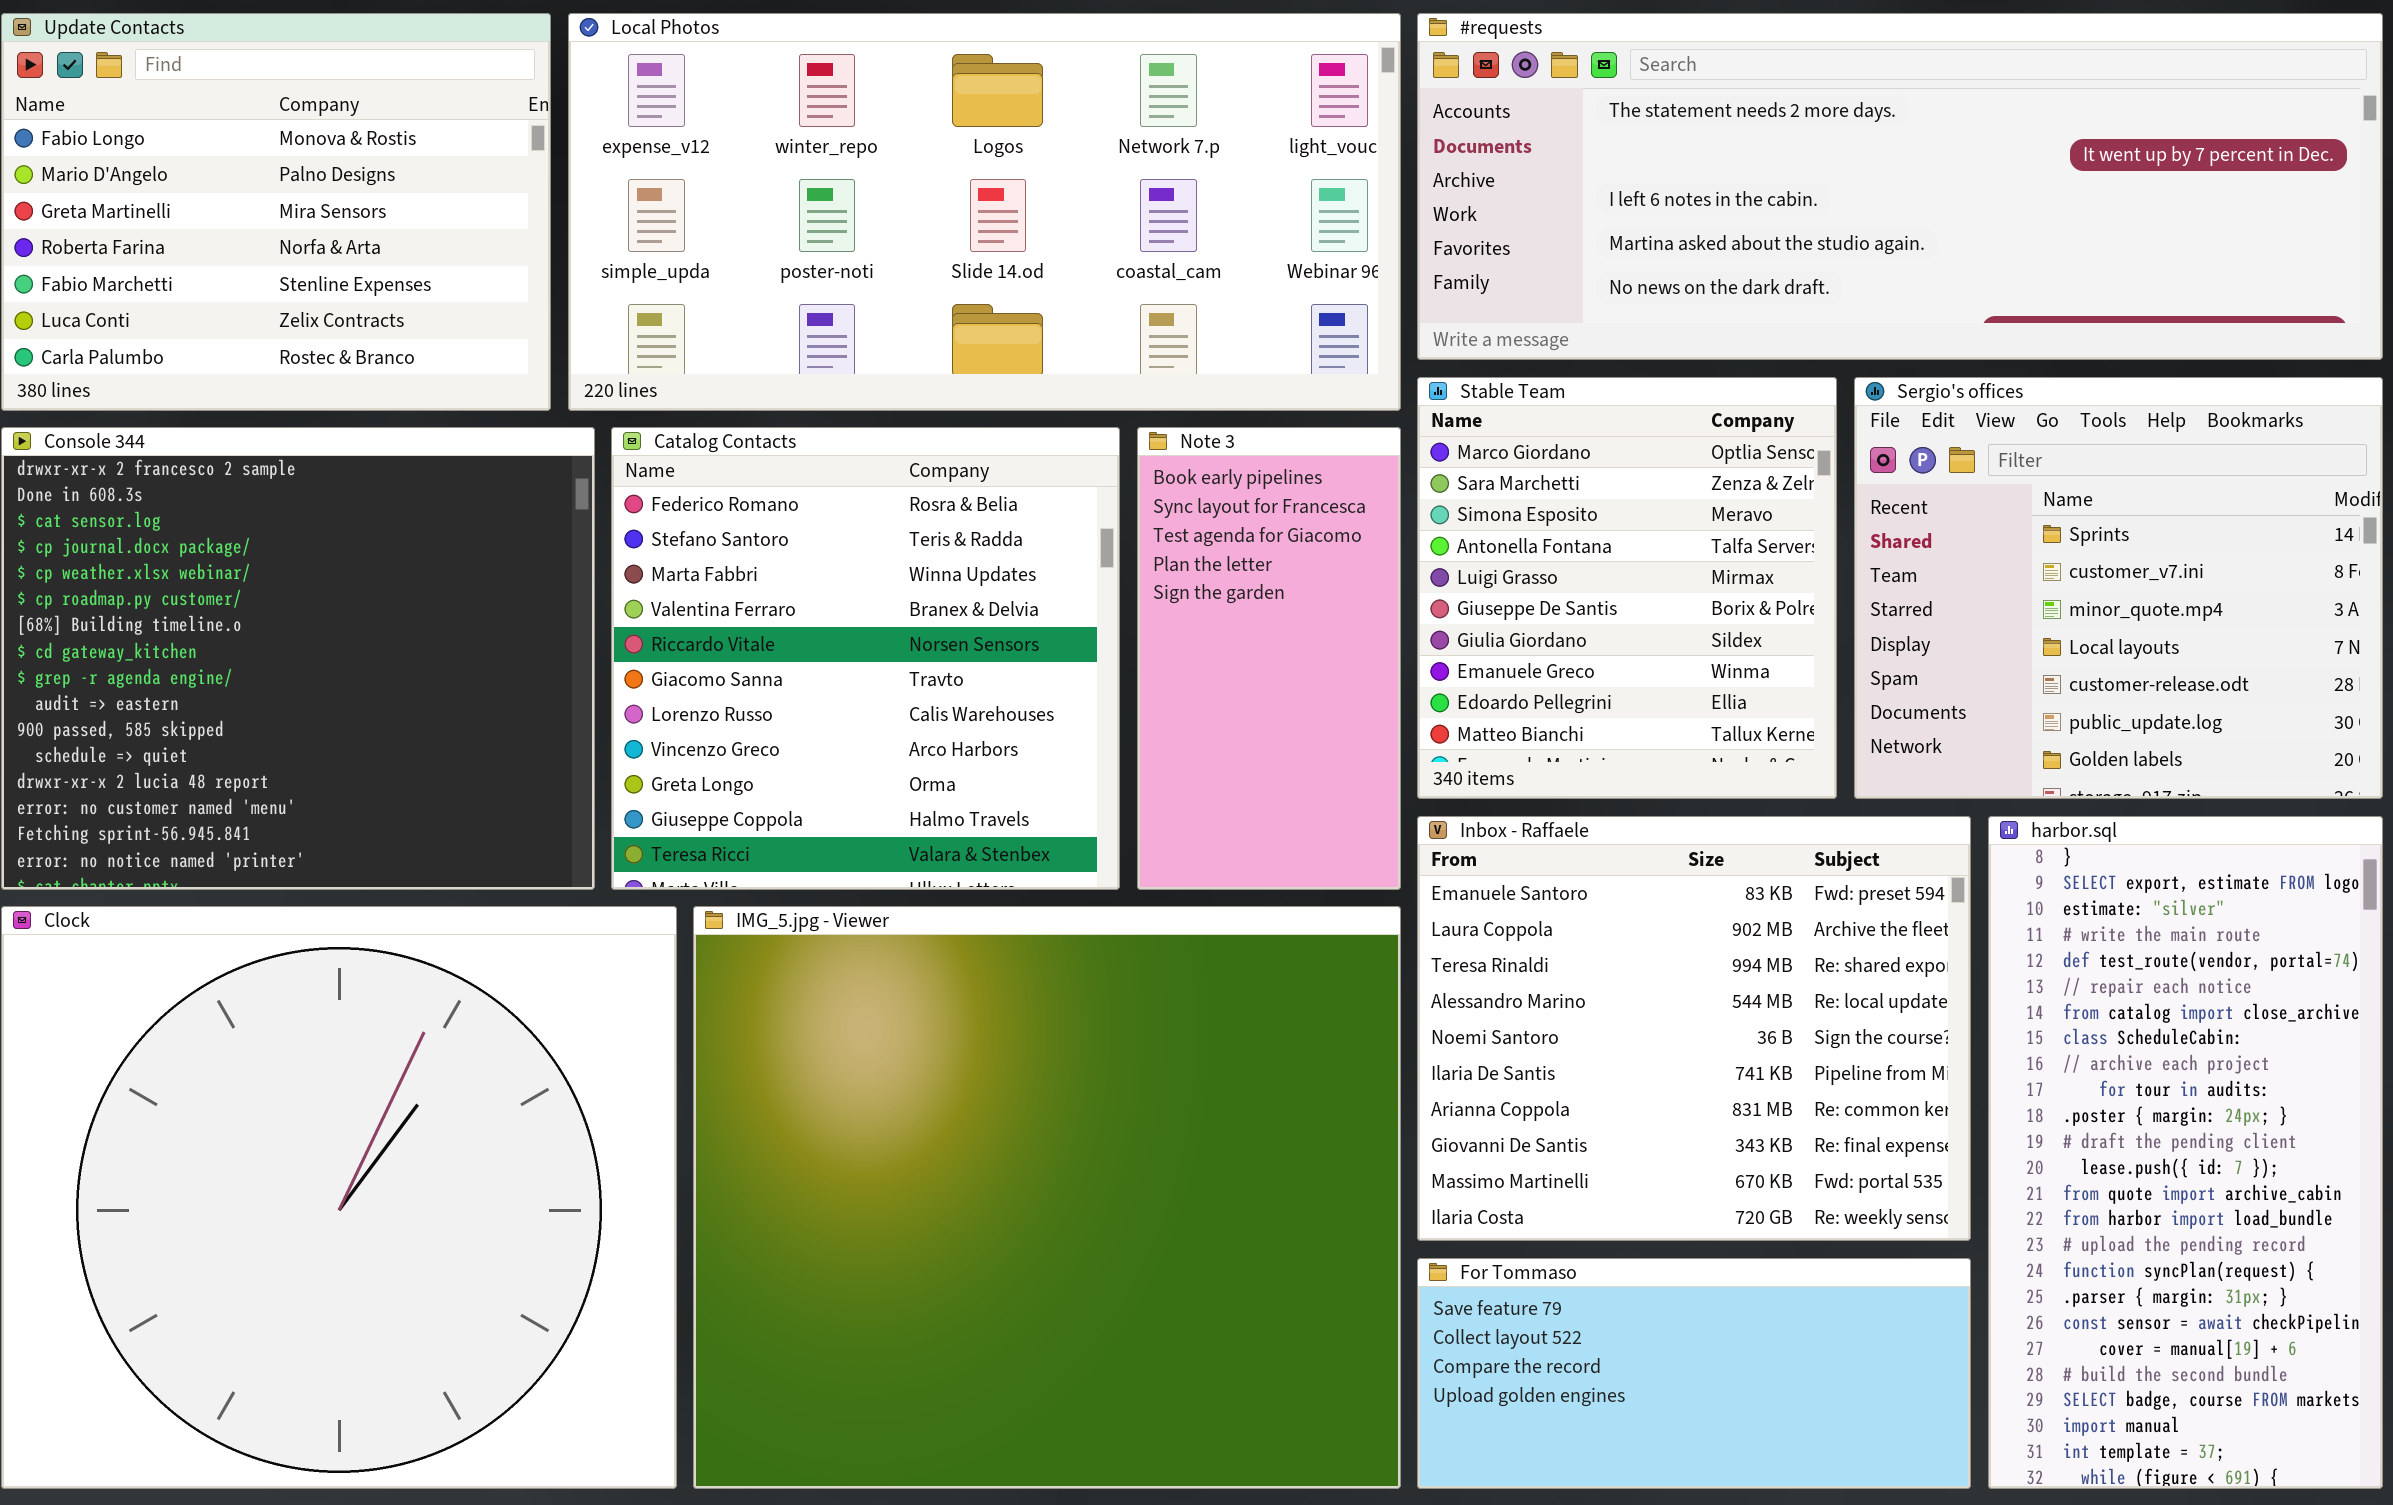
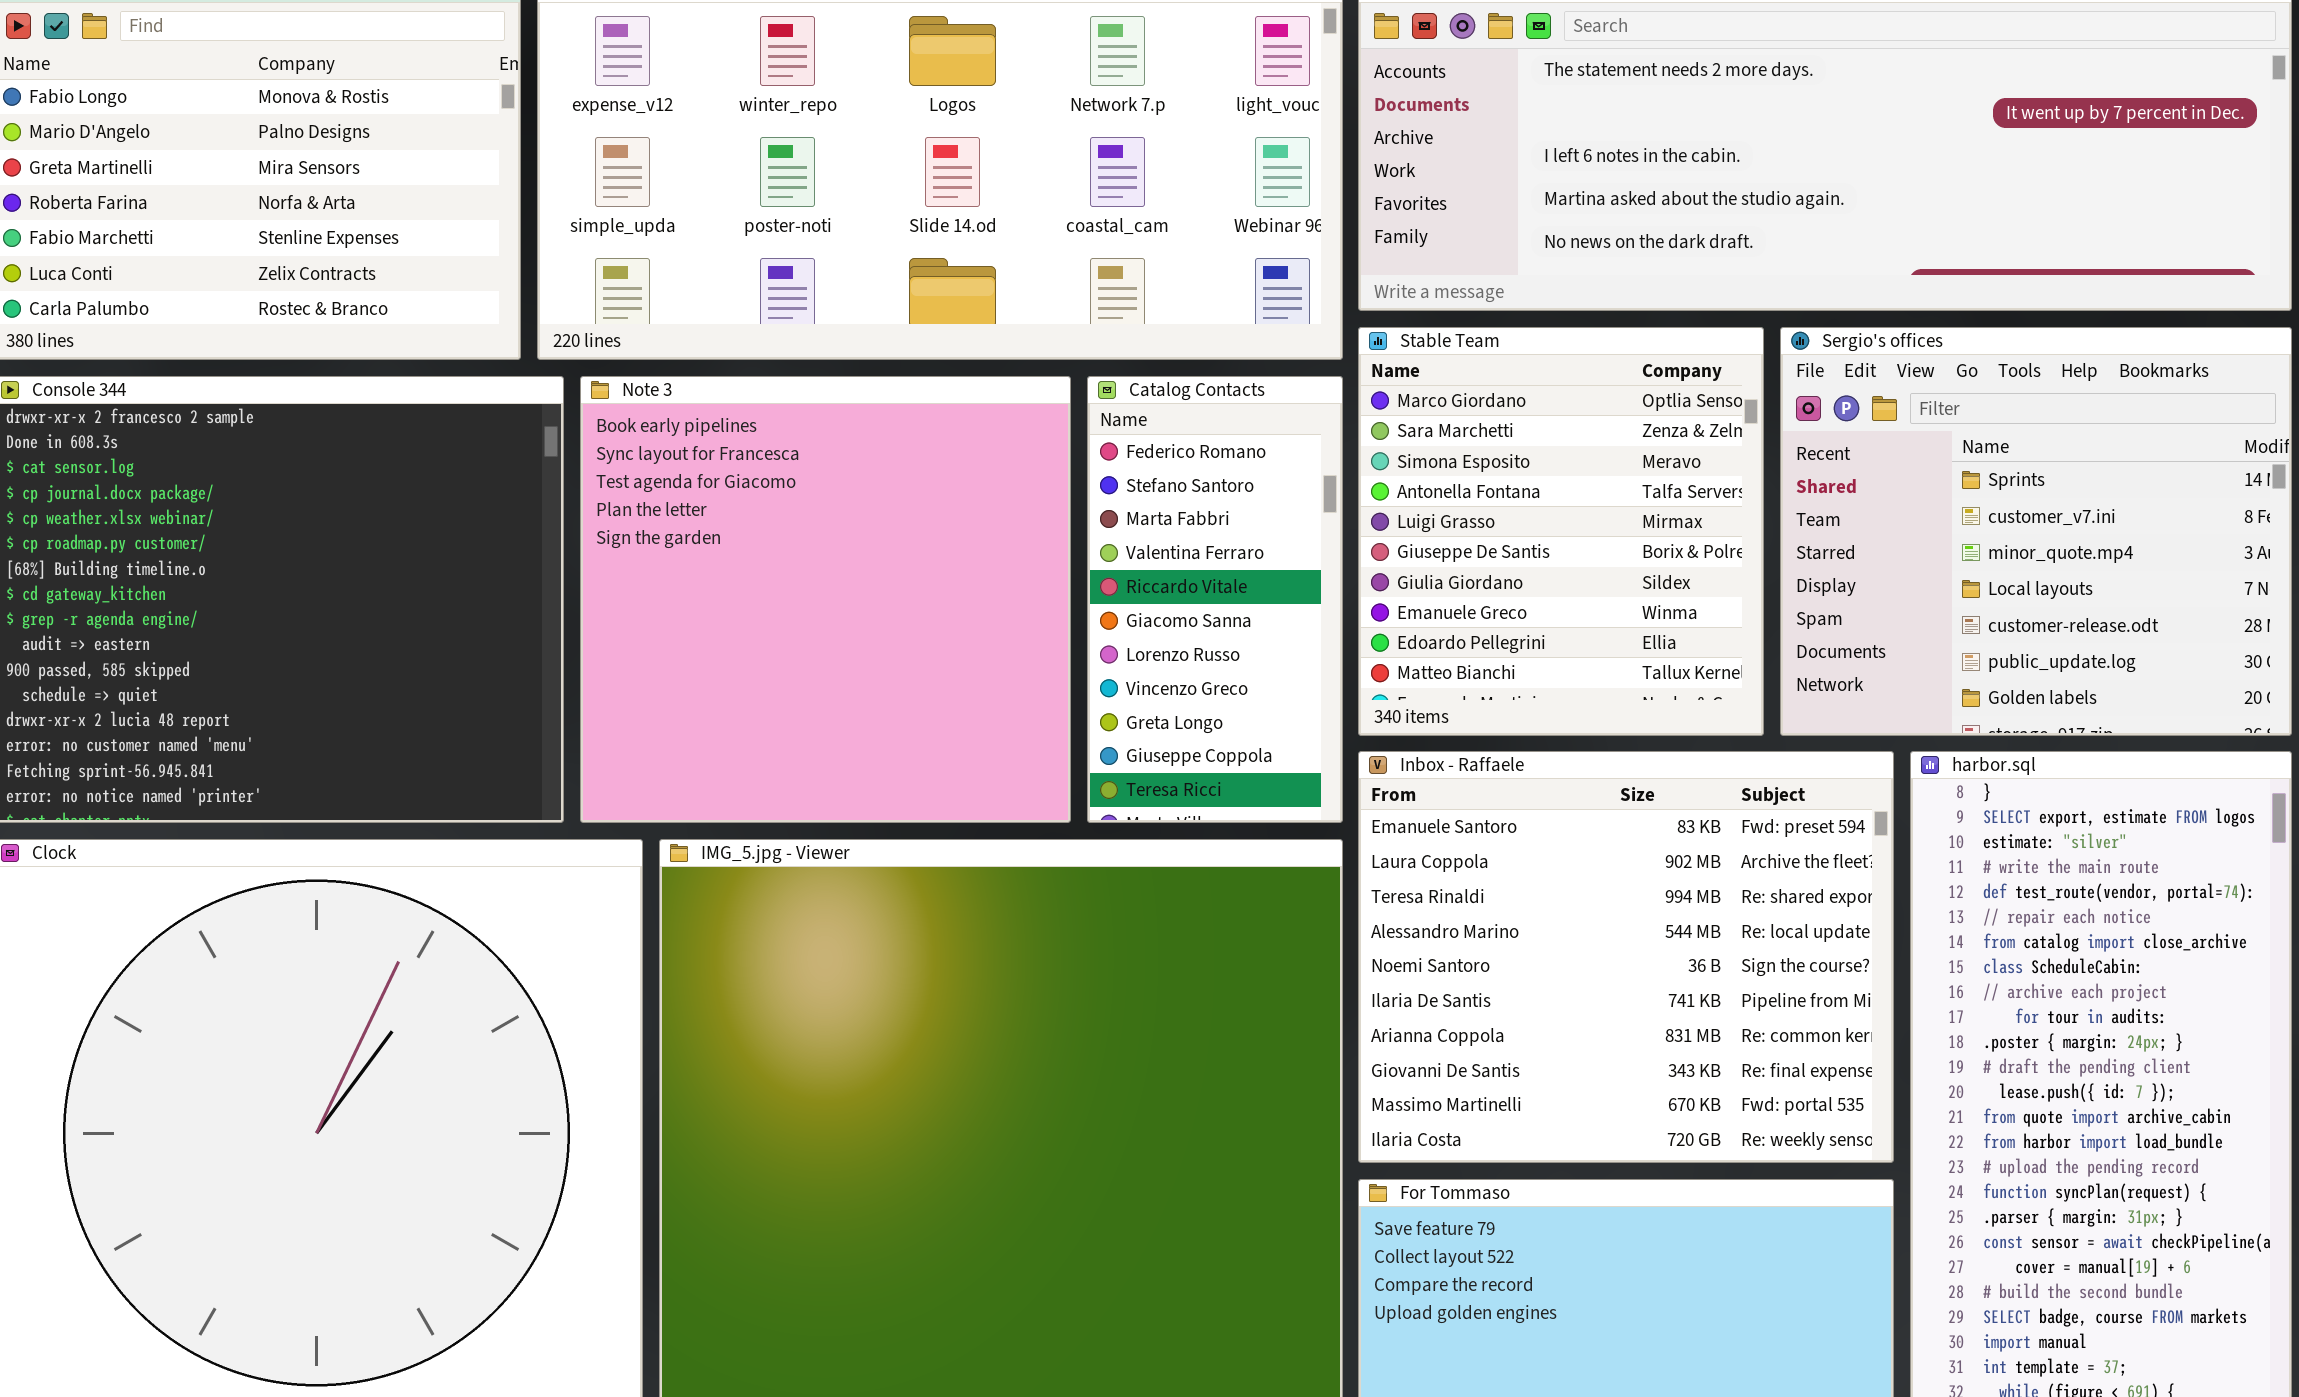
Catalog Contacts: [611,427,1120,890] -> [1087,376,1343,823], moved, resized
Note 3: [1137,427,1401,890] -> [580,376,1071,823], moved, resized

